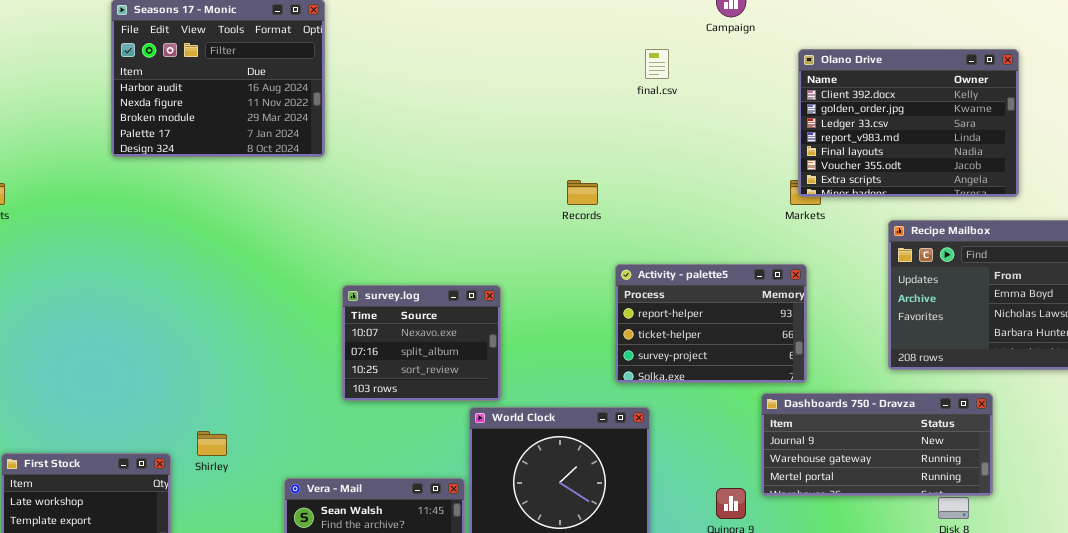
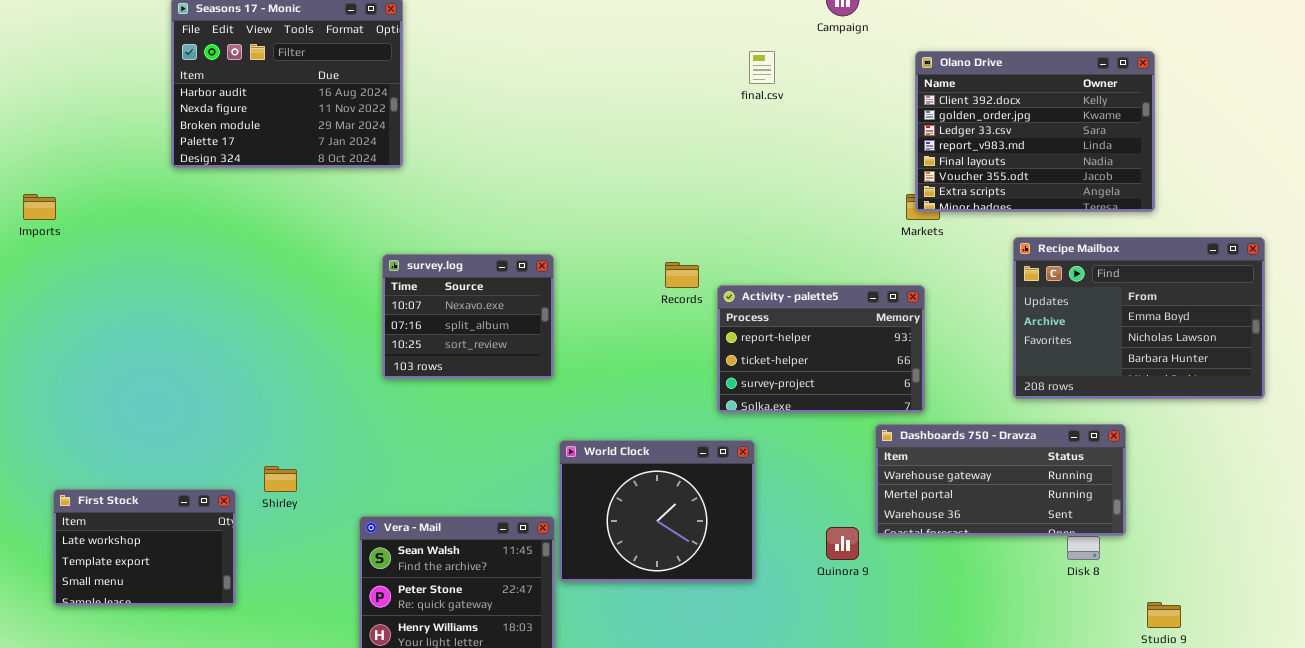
Records: [567,180,598,205] -> [665,262,699,288], moved
survey.log: [342,285,501,401] -> [382,254,554,379], moved
Dashboards 750 - Dravza: [761,393,993,496] -> [875,424,1126,536], scrolled down 1 row

